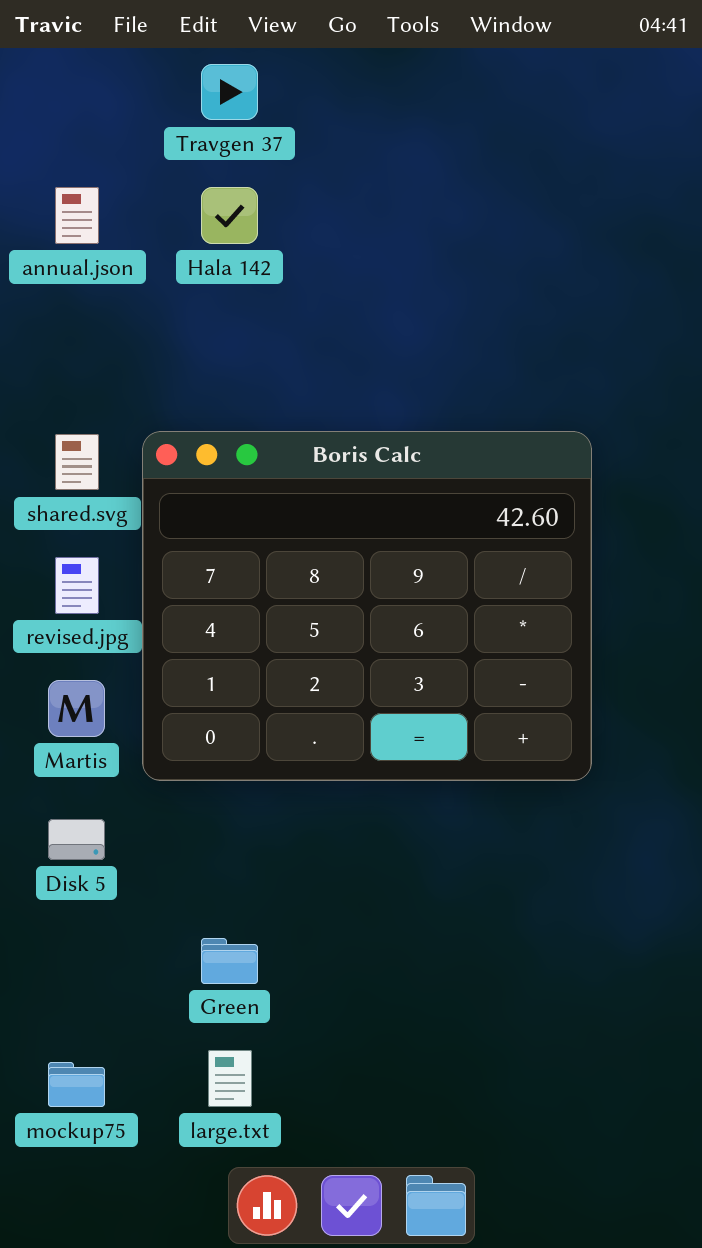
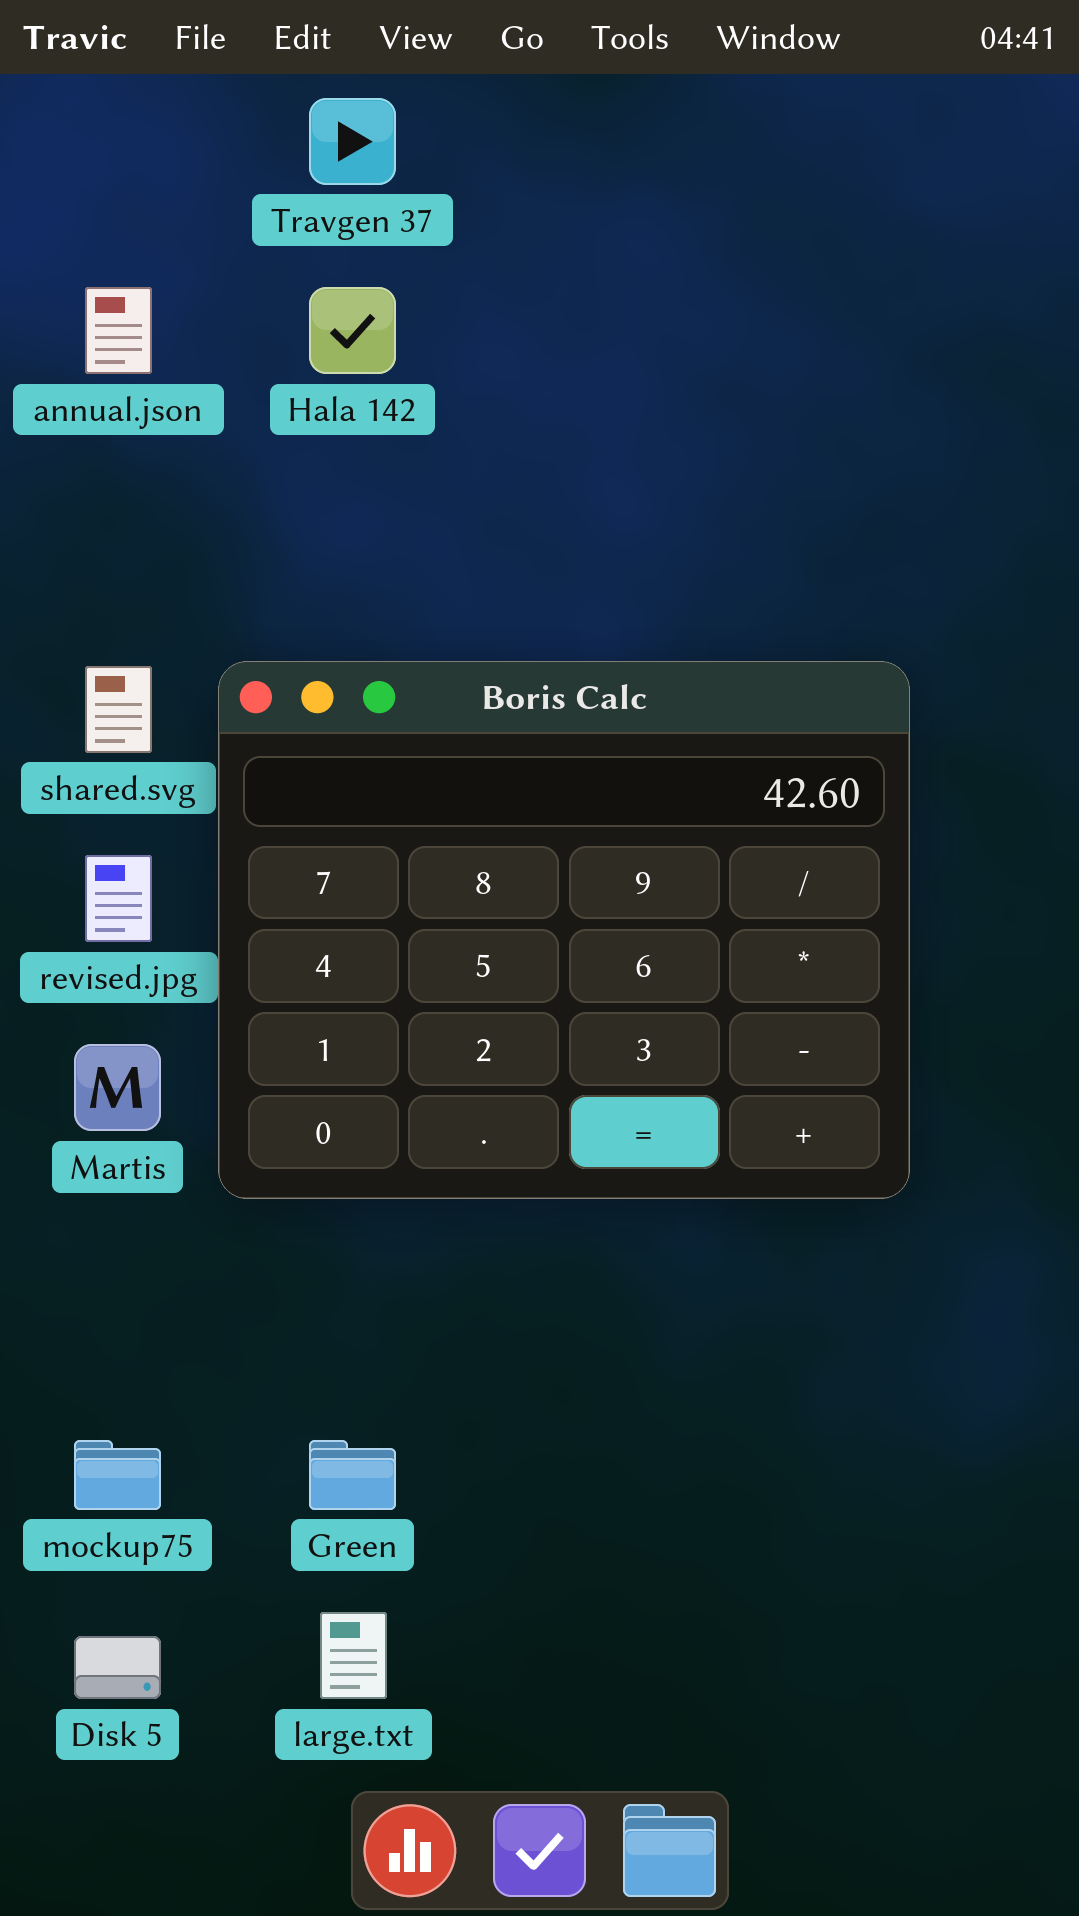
Disk 5: [48,819,105,860] -> [74,1636,161,1699], moved
mockup75: [48,1062,105,1107] -> [74,1440,161,1510], moved

